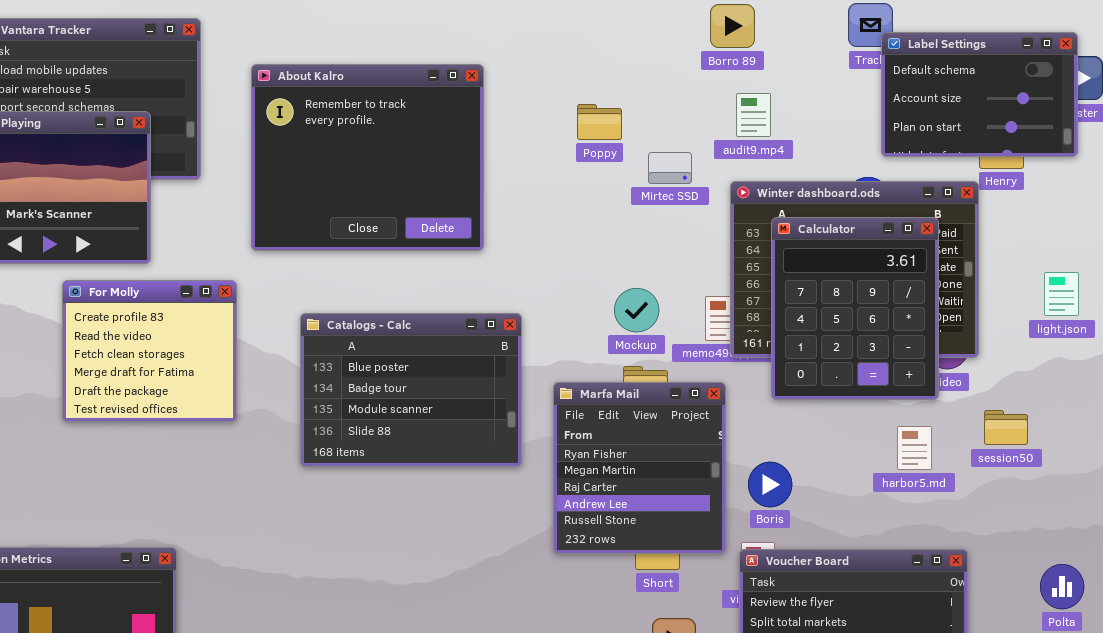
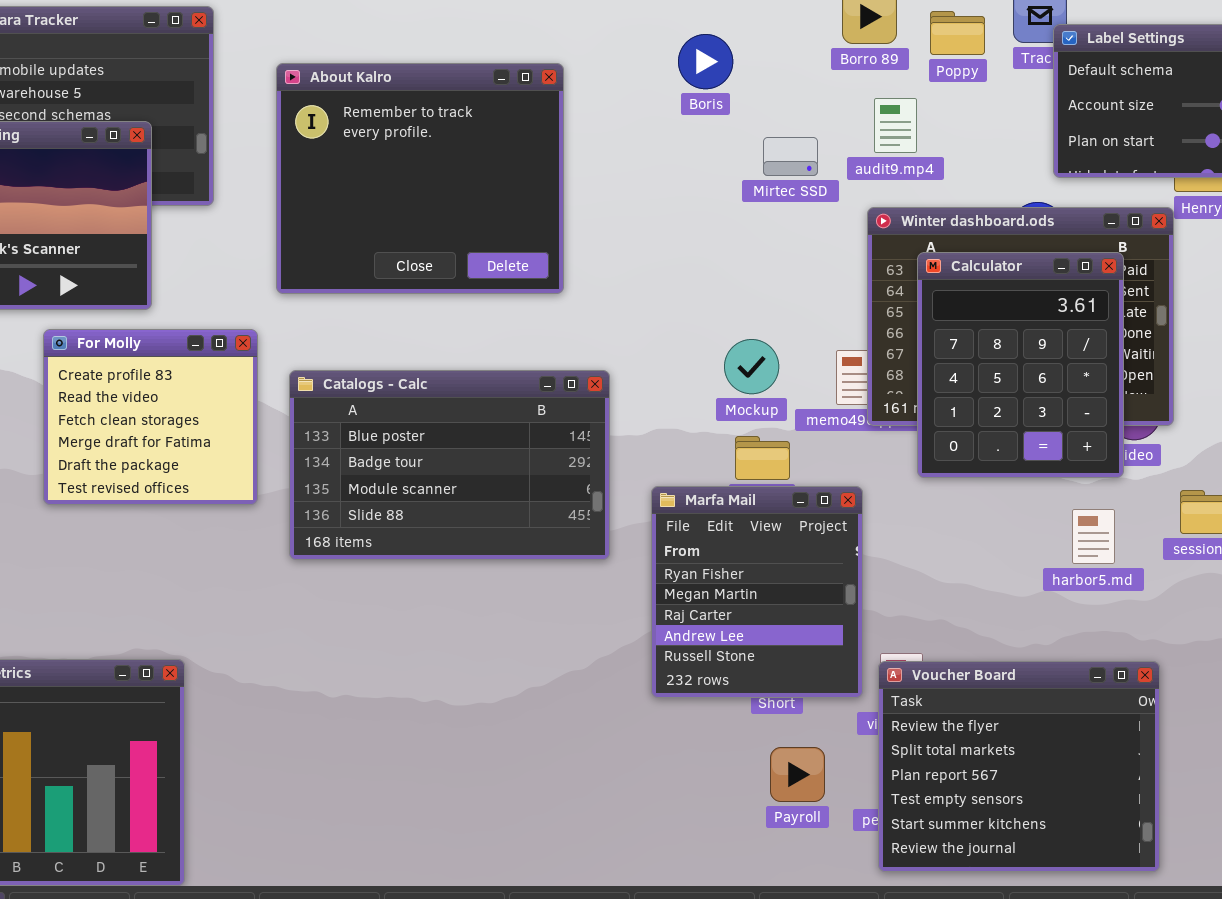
Poppy: [577,104,622,140] -> [930,11,985,55], moved
Mirtec SSD: [648,152,692,184] -> [763,137,818,176], moved
Catalogs - Calc: [300,313,522,467] -> [289,370,610,560], resized
Marfa Mail: [553,382,726,554] -> [651,486,863,698], moved
Boris: [748,462,792,507] -> [678,34,733,89], moved

